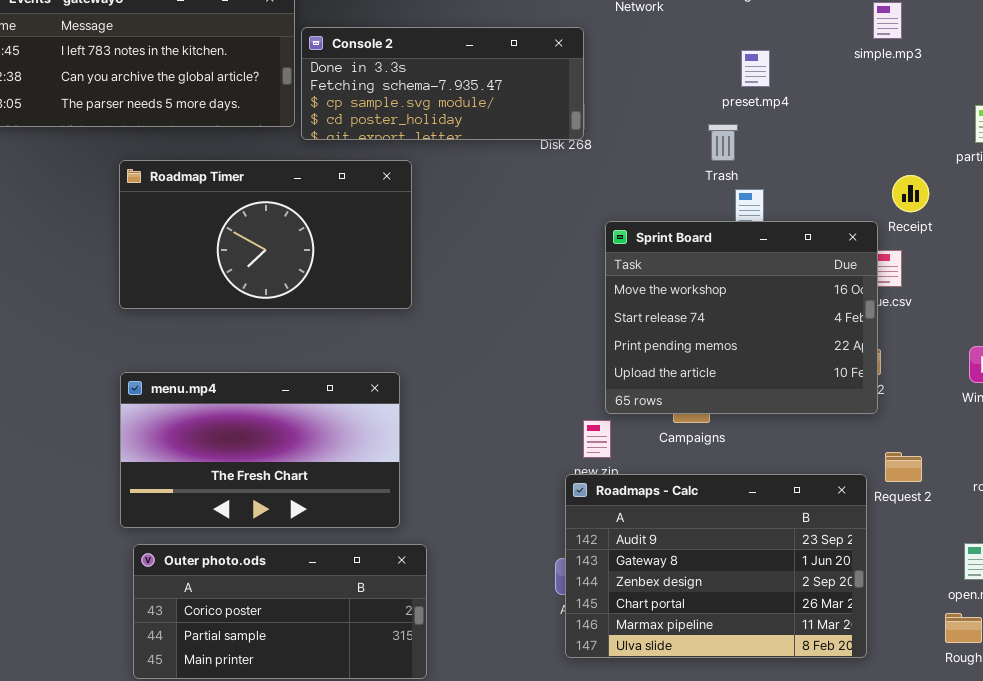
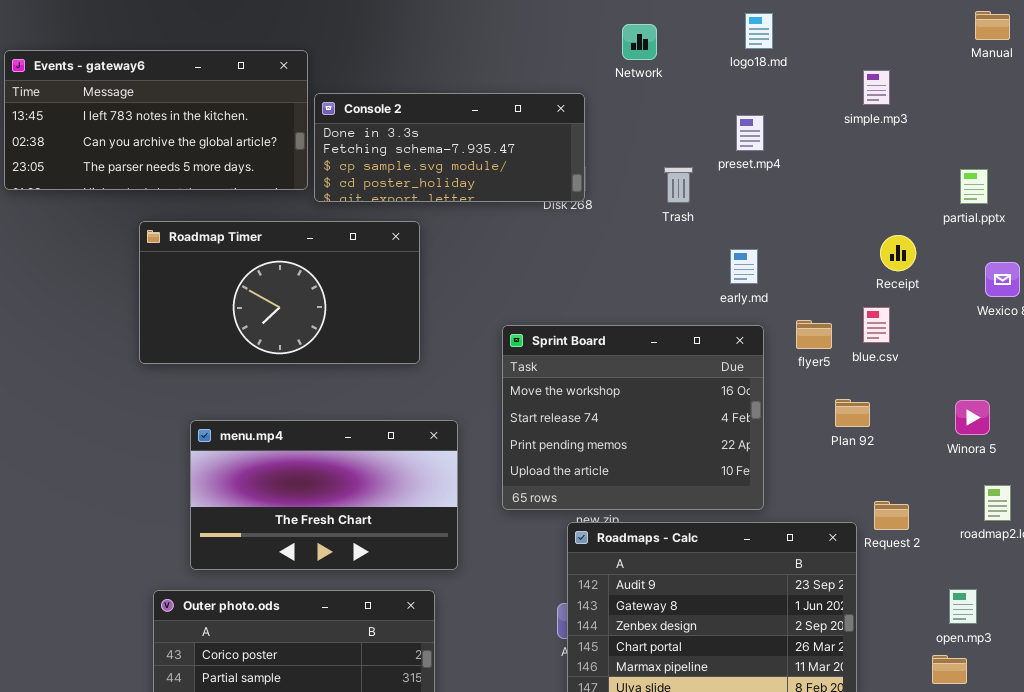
Trash: [708,124,738,161] -> [664,167,693,203], moved
Sprint Board: [605,221,878,414] -> [502,325,764,510], moved
menu.mp4: [120,372,400,528] -> [190,420,458,570], moved

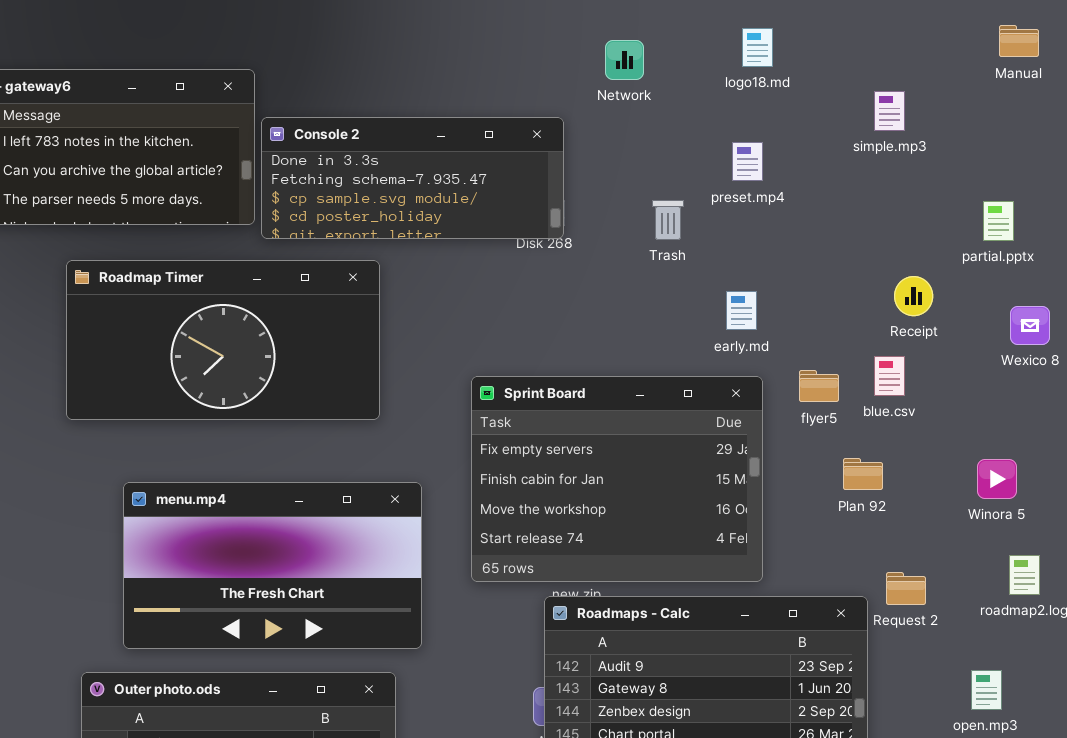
Sprint Board: [502,325,764,510] -> [471,376,763,582], scrolled up 2 rows

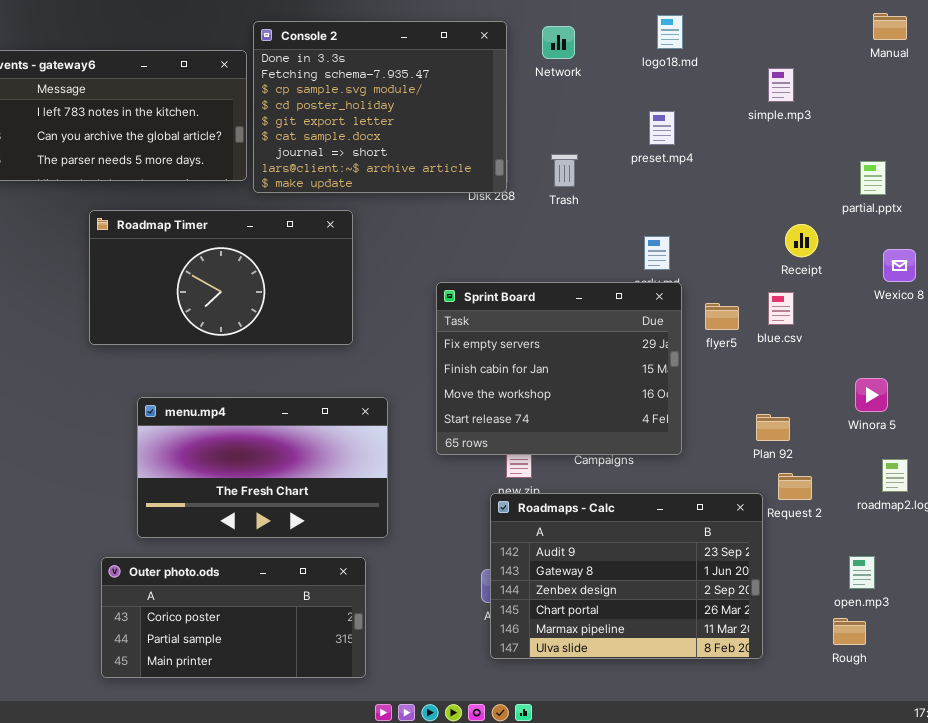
Console 2: [261,117,564,239] -> [253,21,507,193], resized
Trash: [652,200,684,240] -> [551,154,578,187], moved
Sprint Board: [471,376,763,582] -> [436,282,682,455], moved
Plan 92: [843,458,883,490] -> [756,414,790,441], moved

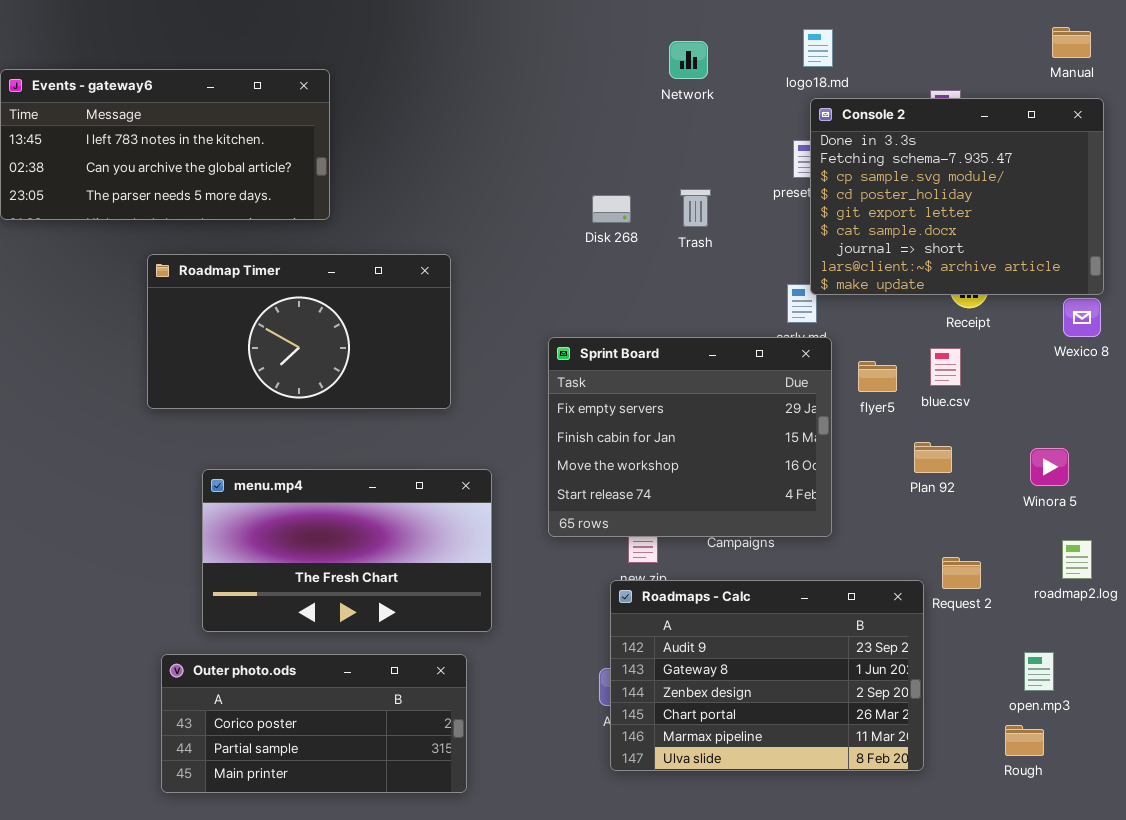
Console 2: [253,21,507,193] -> [810,98,1104,295], moved
Plan 92: [756,414,790,441] -> [914,442,952,473], moved

